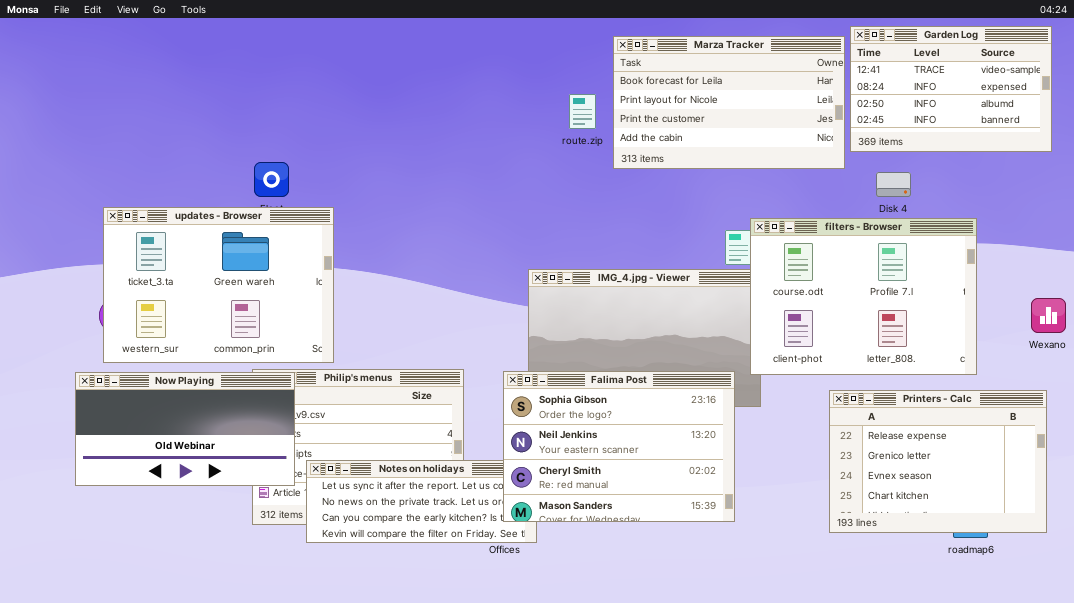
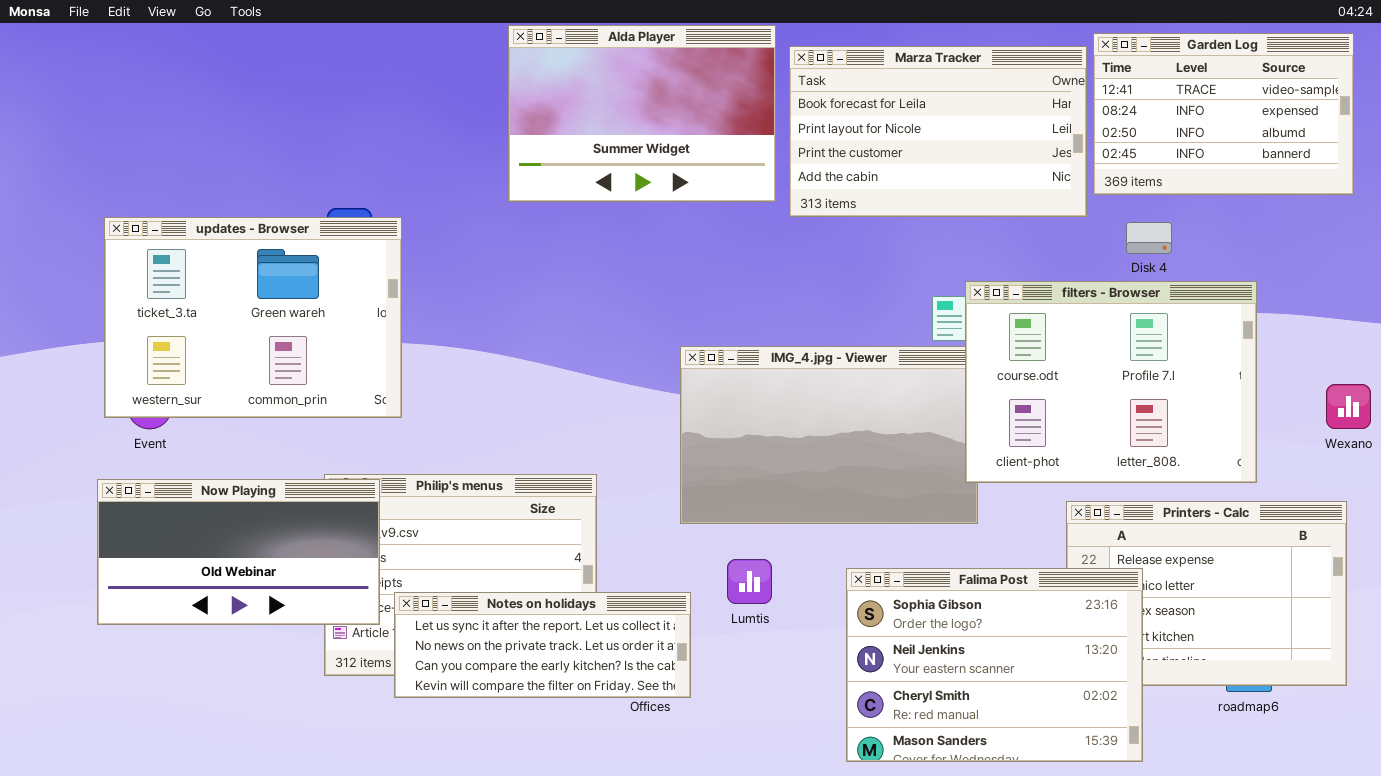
Alda Player: none -> [508,25,776,202], opened
updates - Browser: [103,207,334,363] -> [104,217,402,418], moved
Falima Post: [503,371,735,522] -> [846,568,1143,762], moved

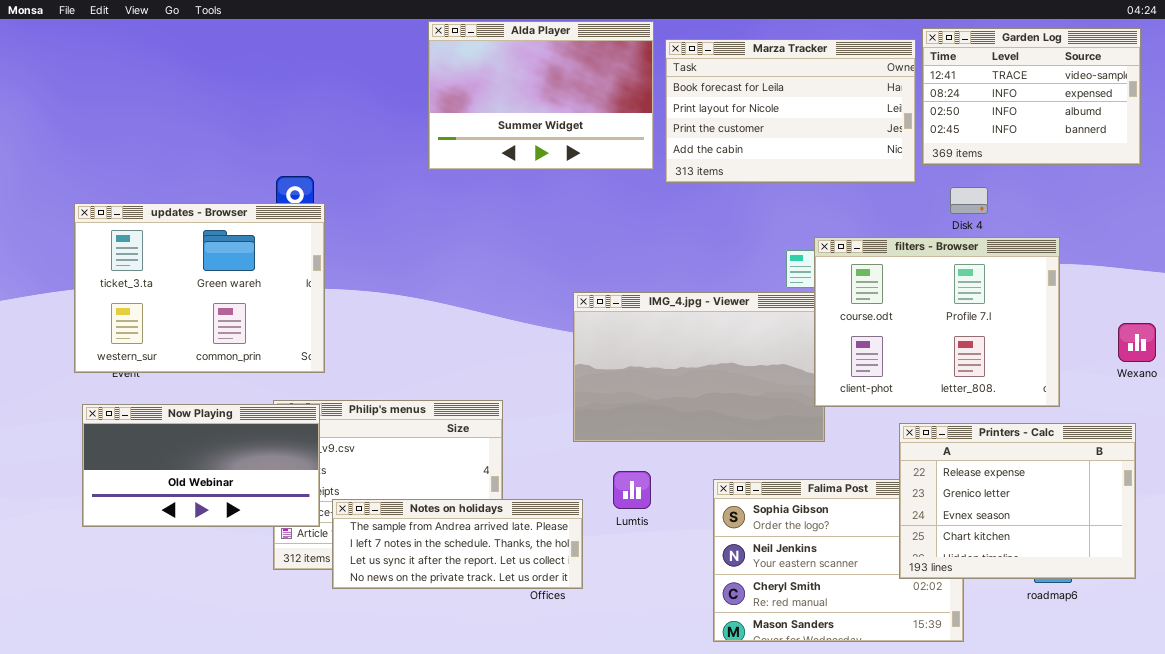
updates - Browser: [104,217,402,418] -> [74,203,325,373], moved
Printers - Calc: [1066,501,1347,686] -> [899,423,1136,579], raised
Notes on holidays: [394,592,691,698] -> [332,499,583,589], scrolled up 2 rows

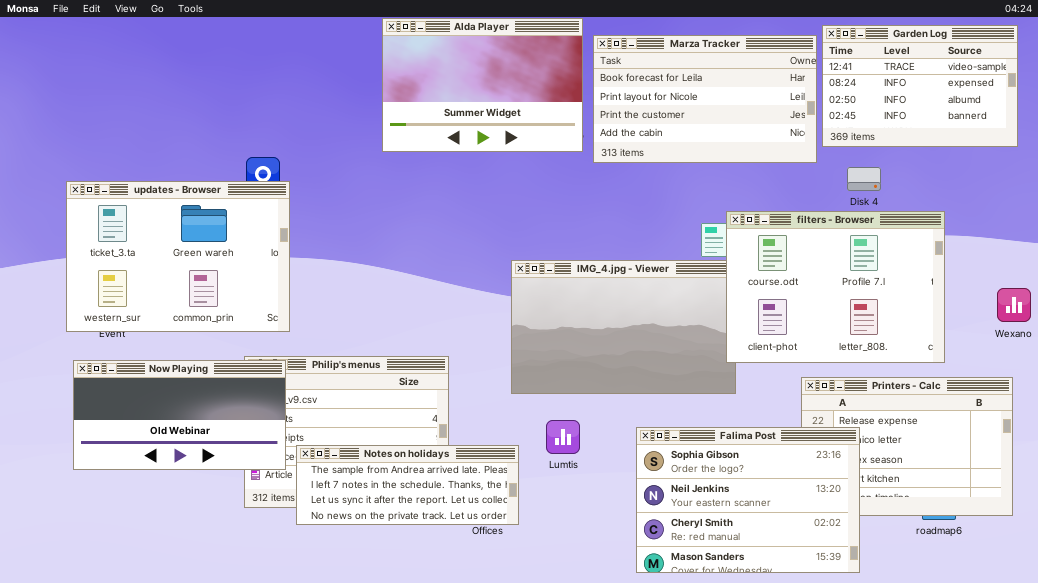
Falima Post: [713,479,964,642] -> [636,427,860,573], raised

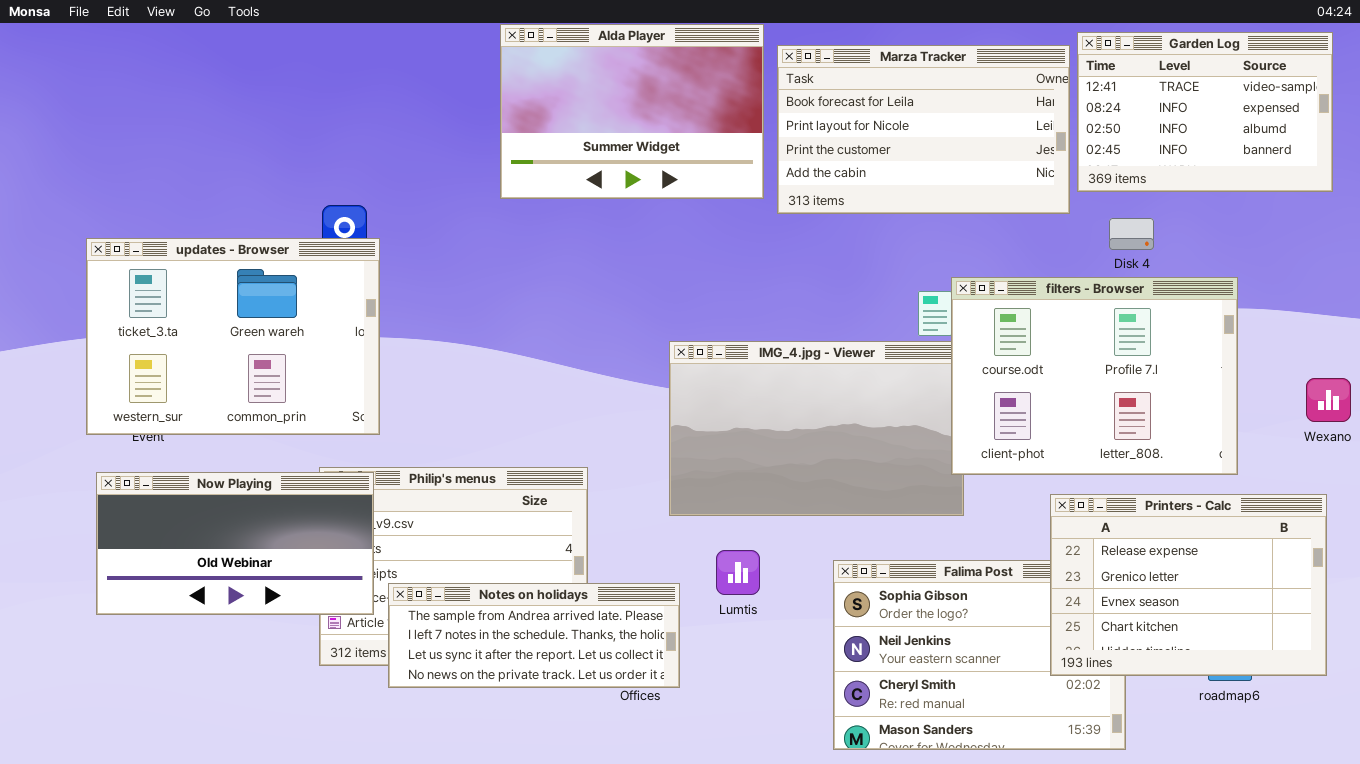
Printers - Calc: [801,377,1013,516] -> [1050,494,1327,676], raised

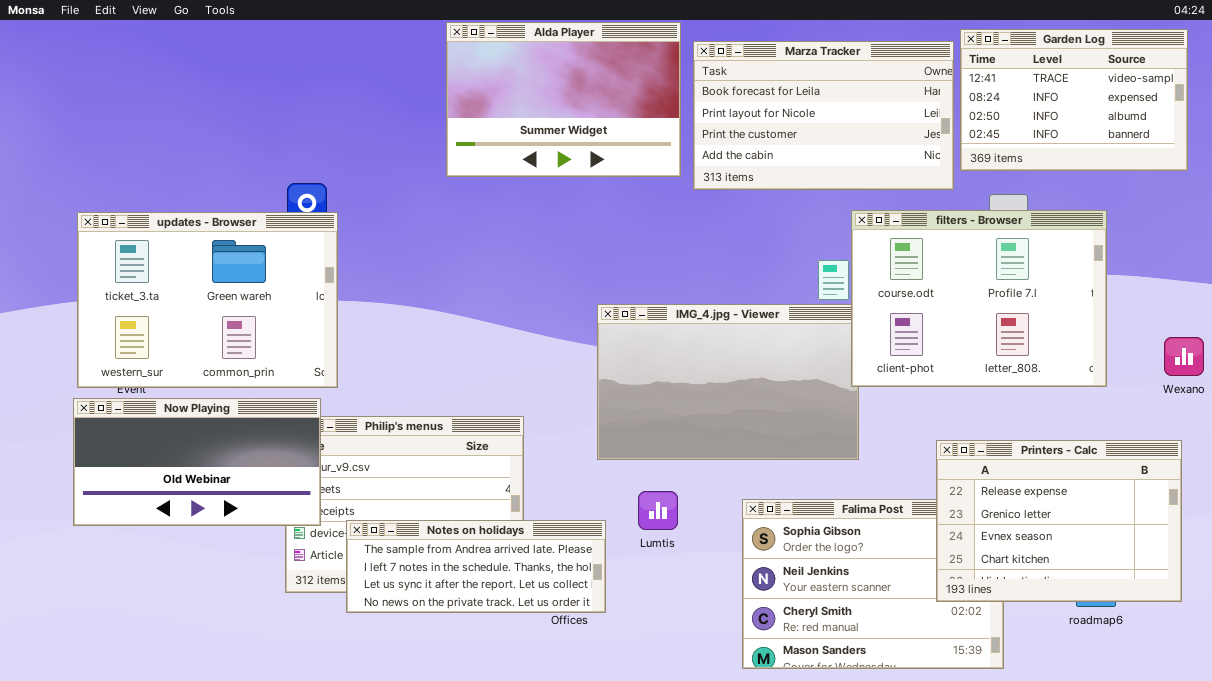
filters - Browser: [951,277,1238,475] -> [851,210,1107,387], moved
Now Playing: [96,472,374,615] -> [73,398,321,526], moved

